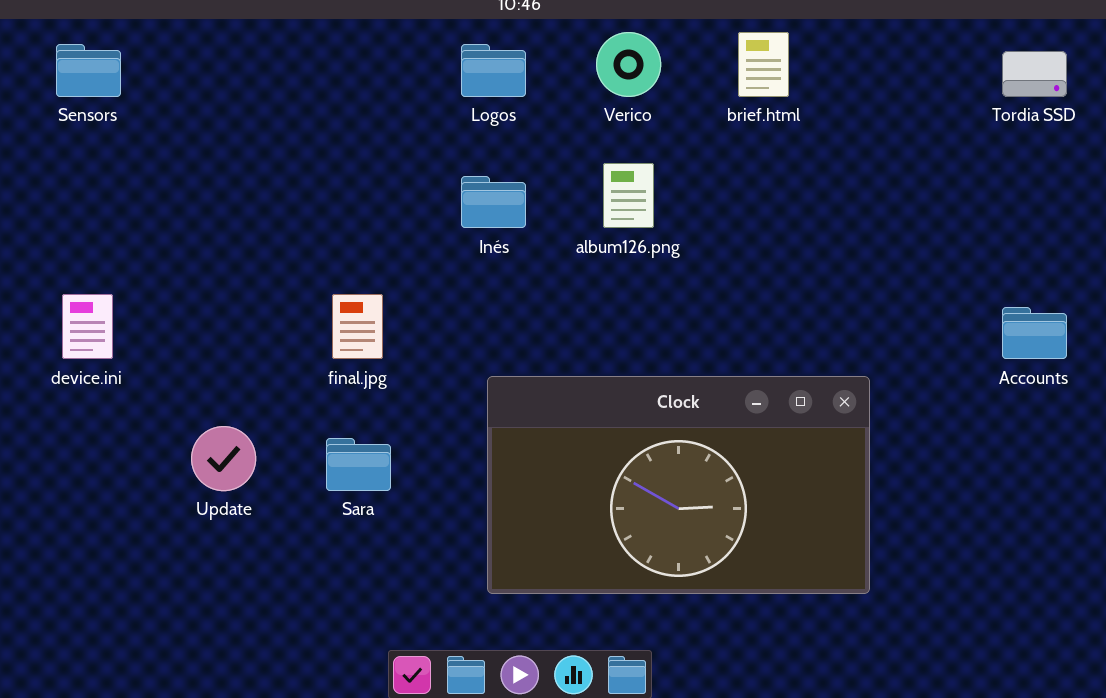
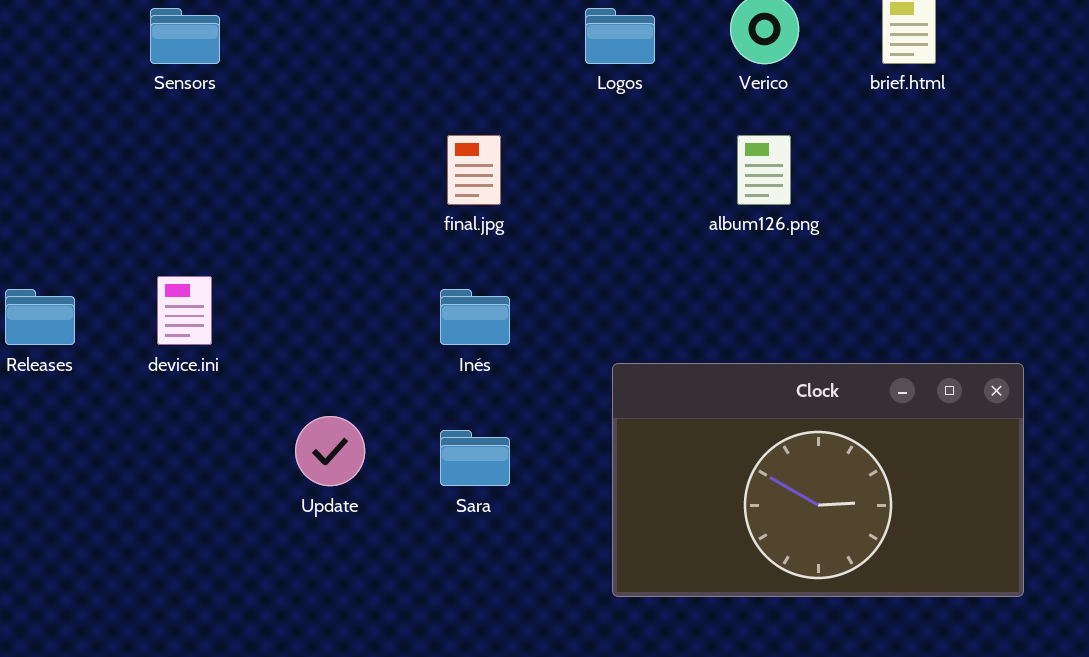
Inés: [461,176,526,228] -> [440,289,510,345], moved
final.jpg: [332,294,383,359] -> [447,135,501,205], moved

